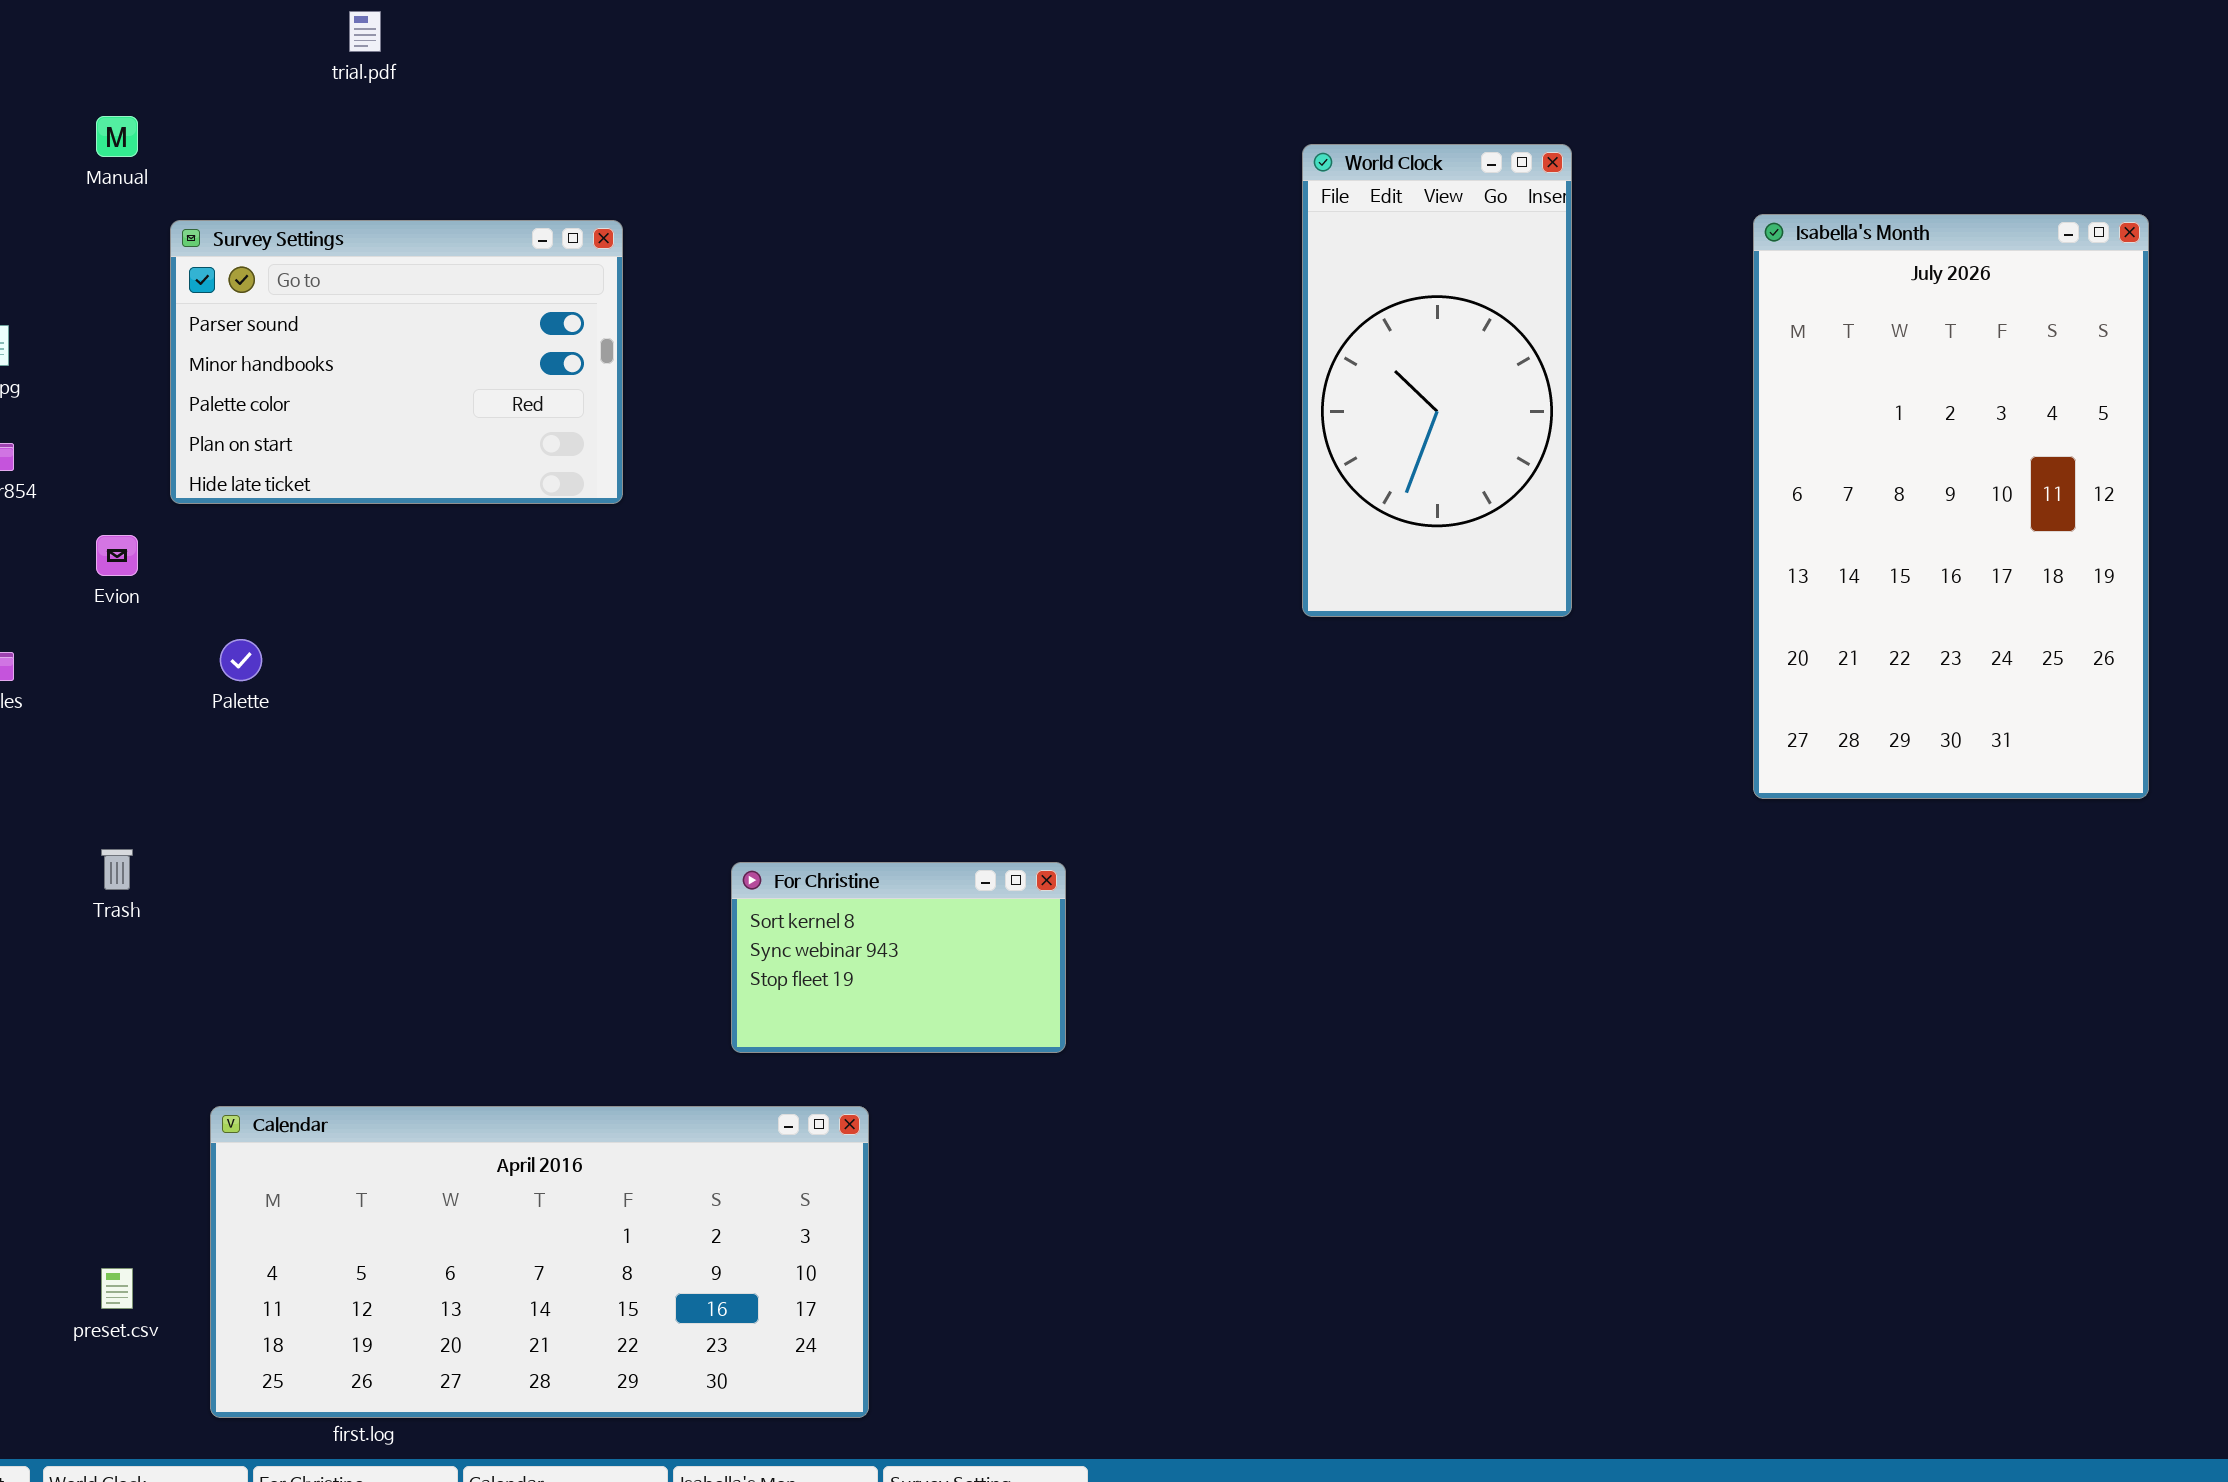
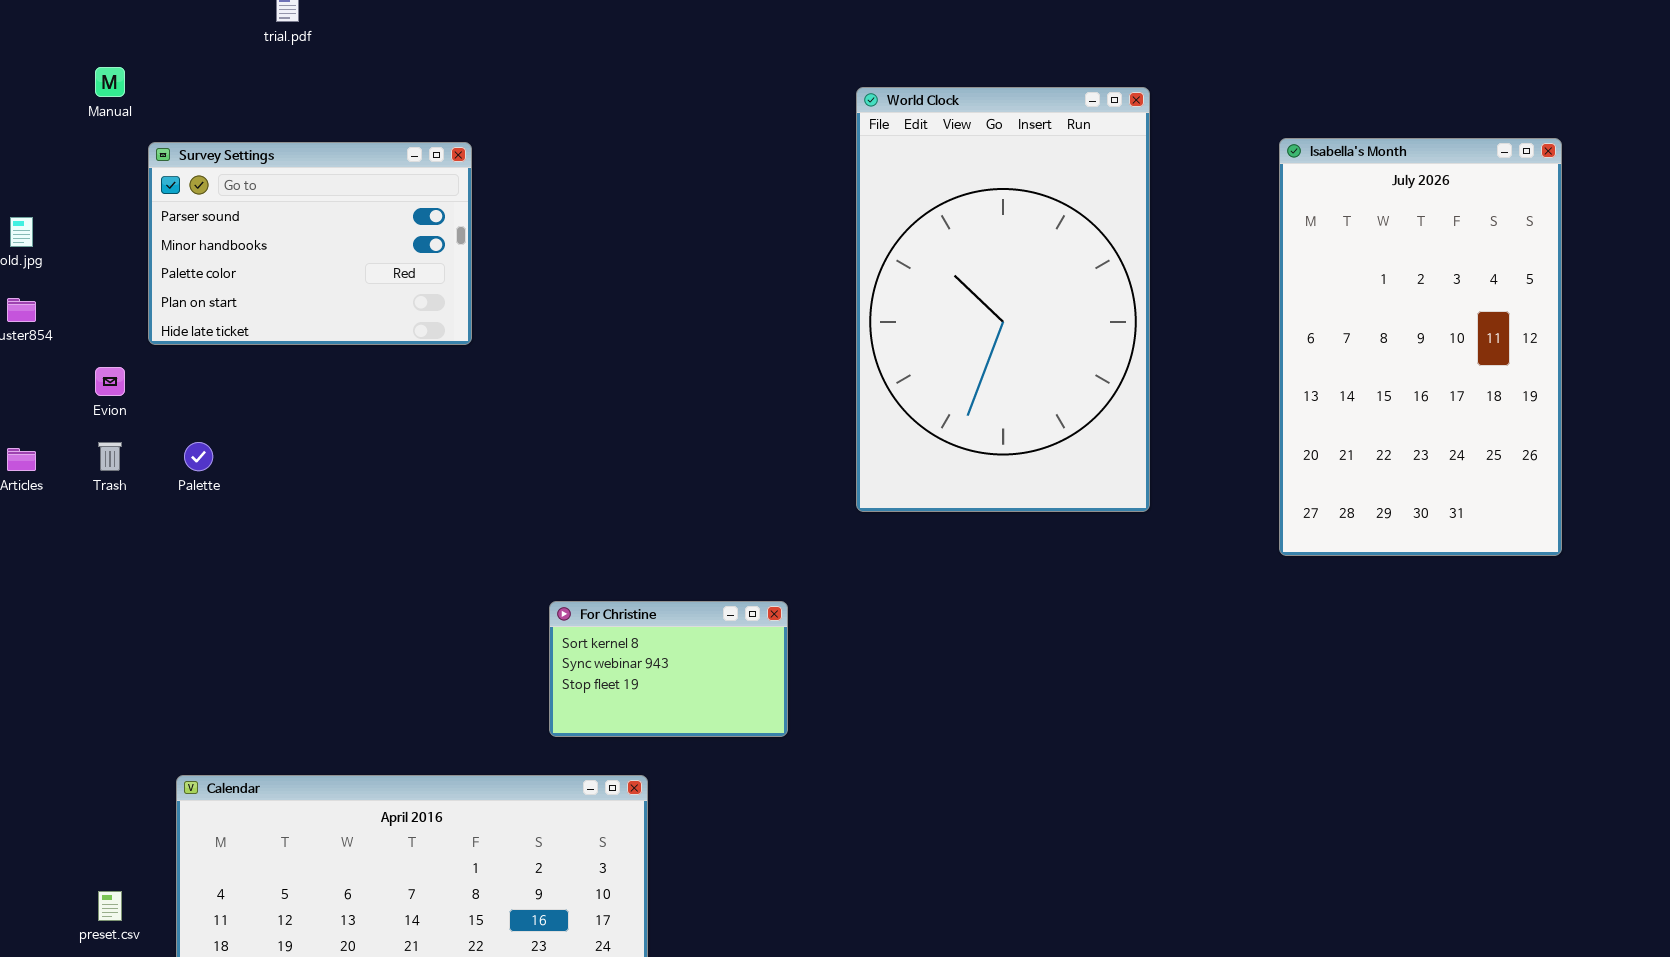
World Clock: [1302,144,1572,617] -> [856,87,1150,512], resized
Trash: [101,849,133,890] -> [98,442,122,471], moved

